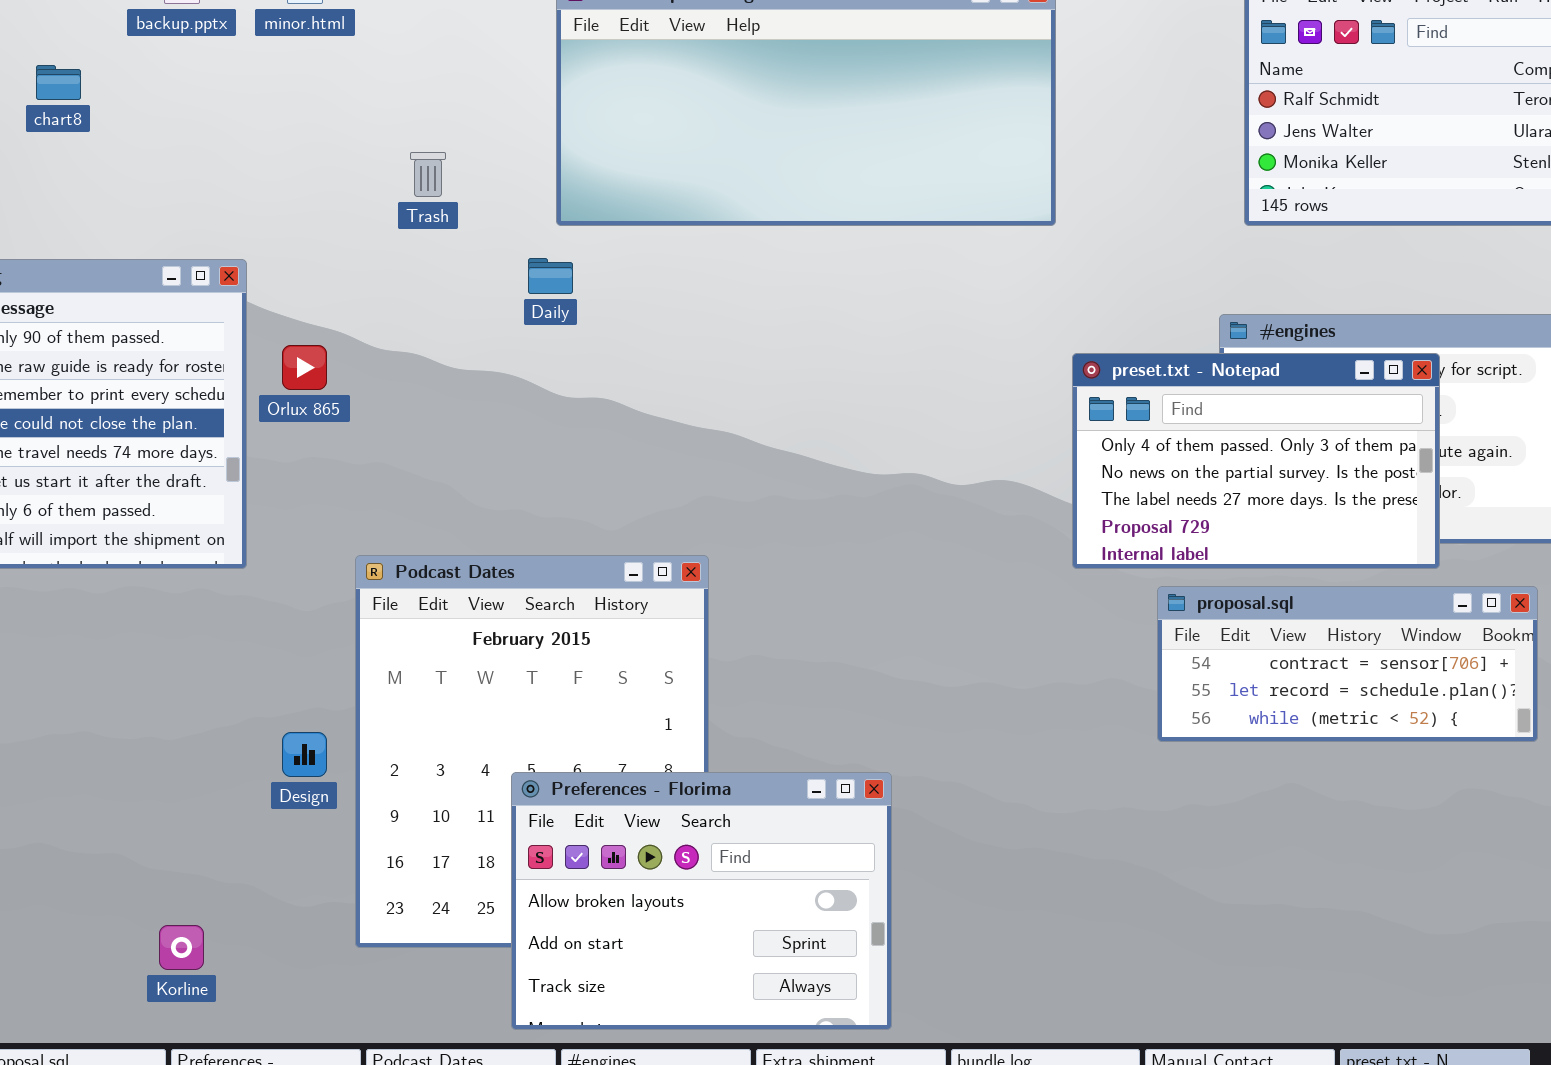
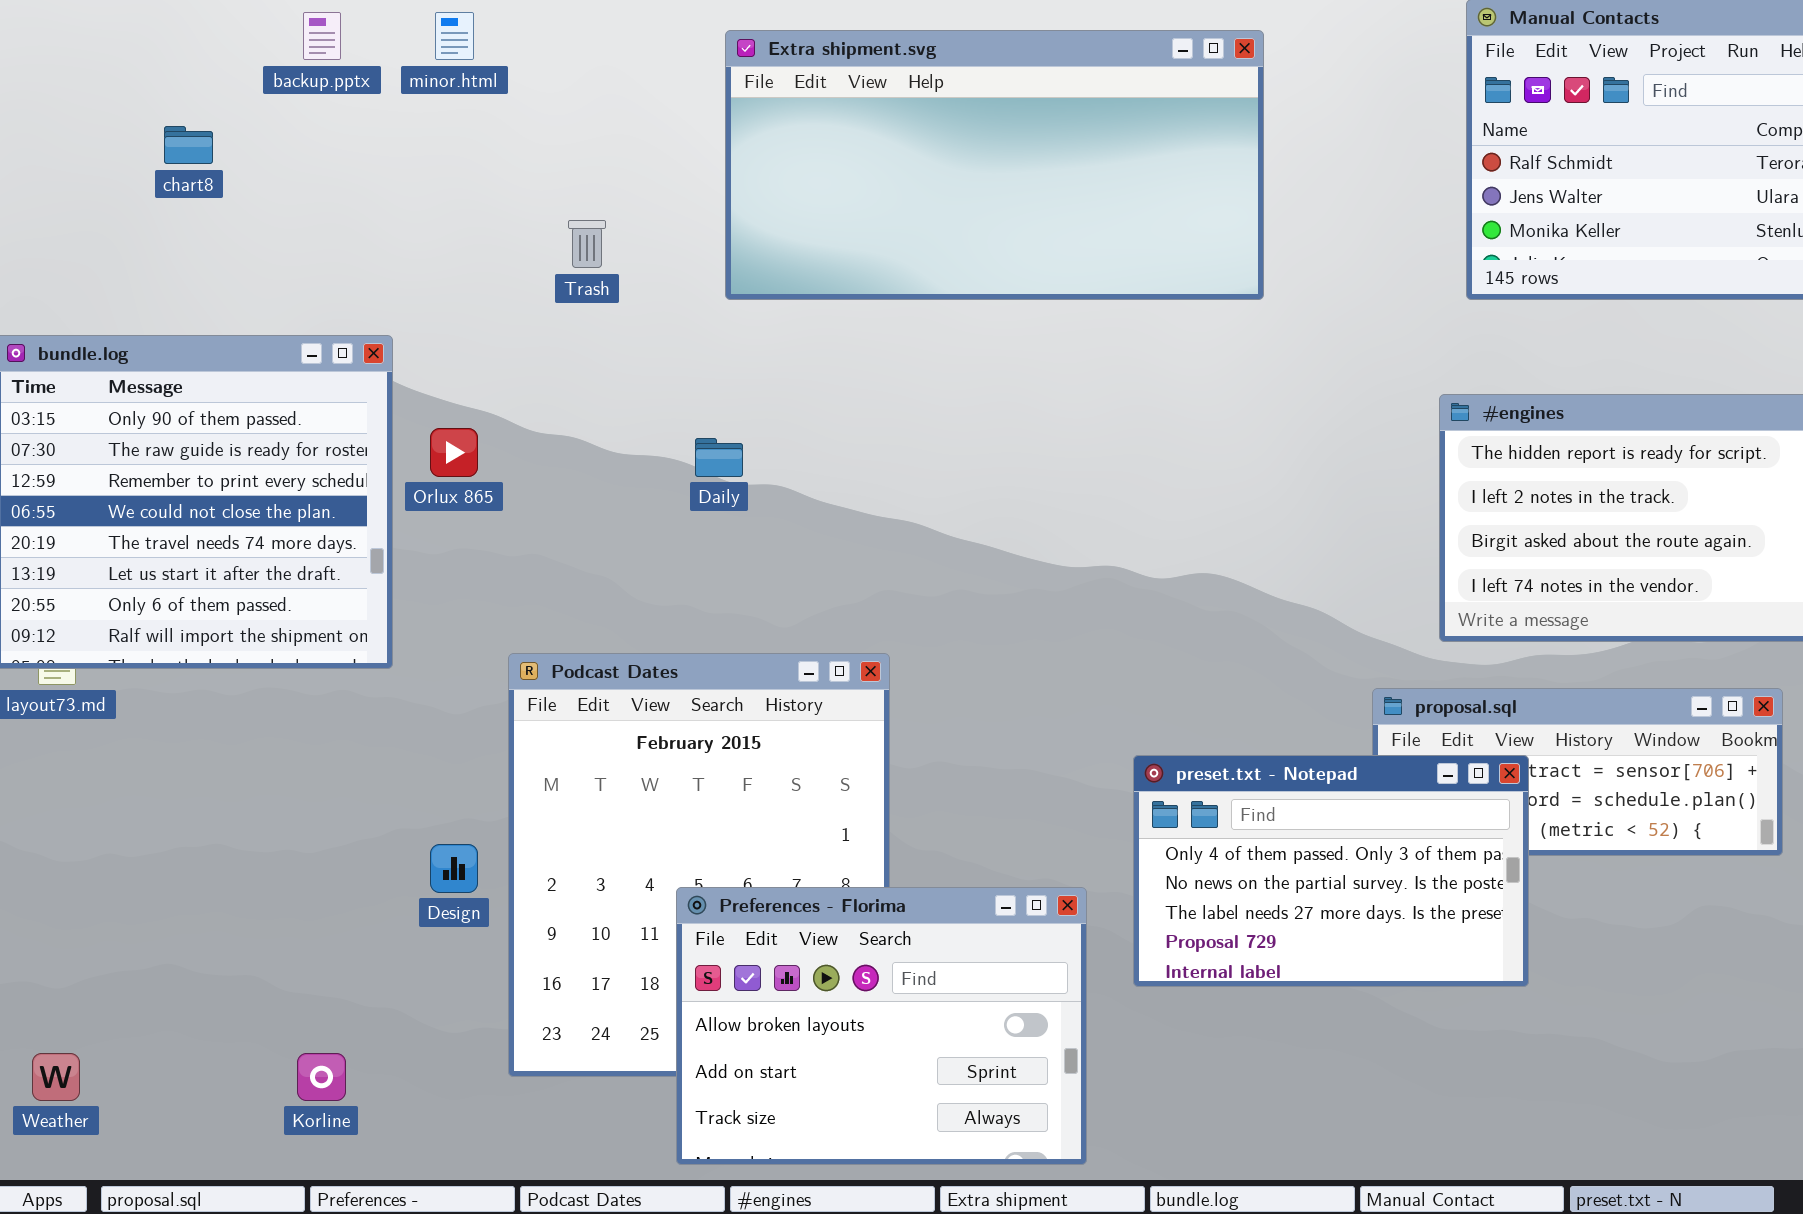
Daily: [528,258,573,294] -> [695,438,743,477], moved
preset.txt - Notepad: [1072,353,1440,569] -> [1133,755,1529,987], moved

